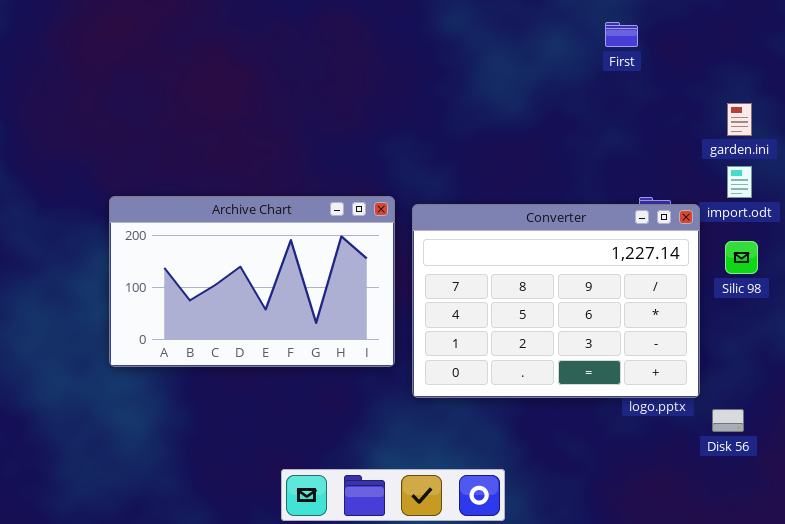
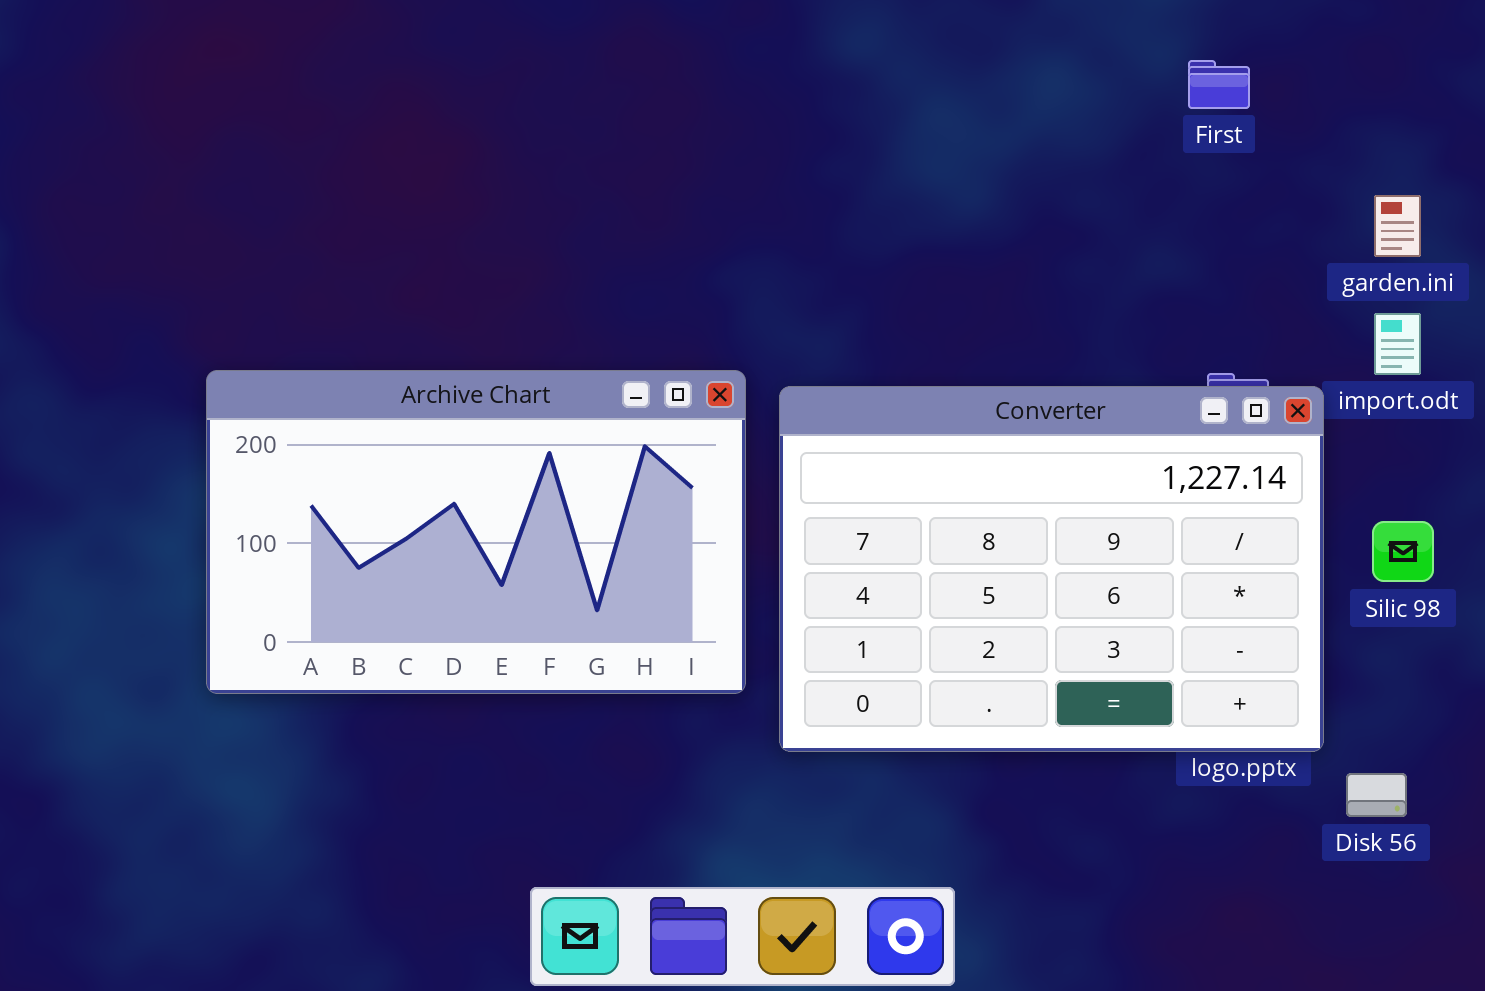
First: [605,22,638,47] -> [1188,60,1250,109], moved
Silic 98: [725,241,758,274] -> [1372,521,1434,582], moved

